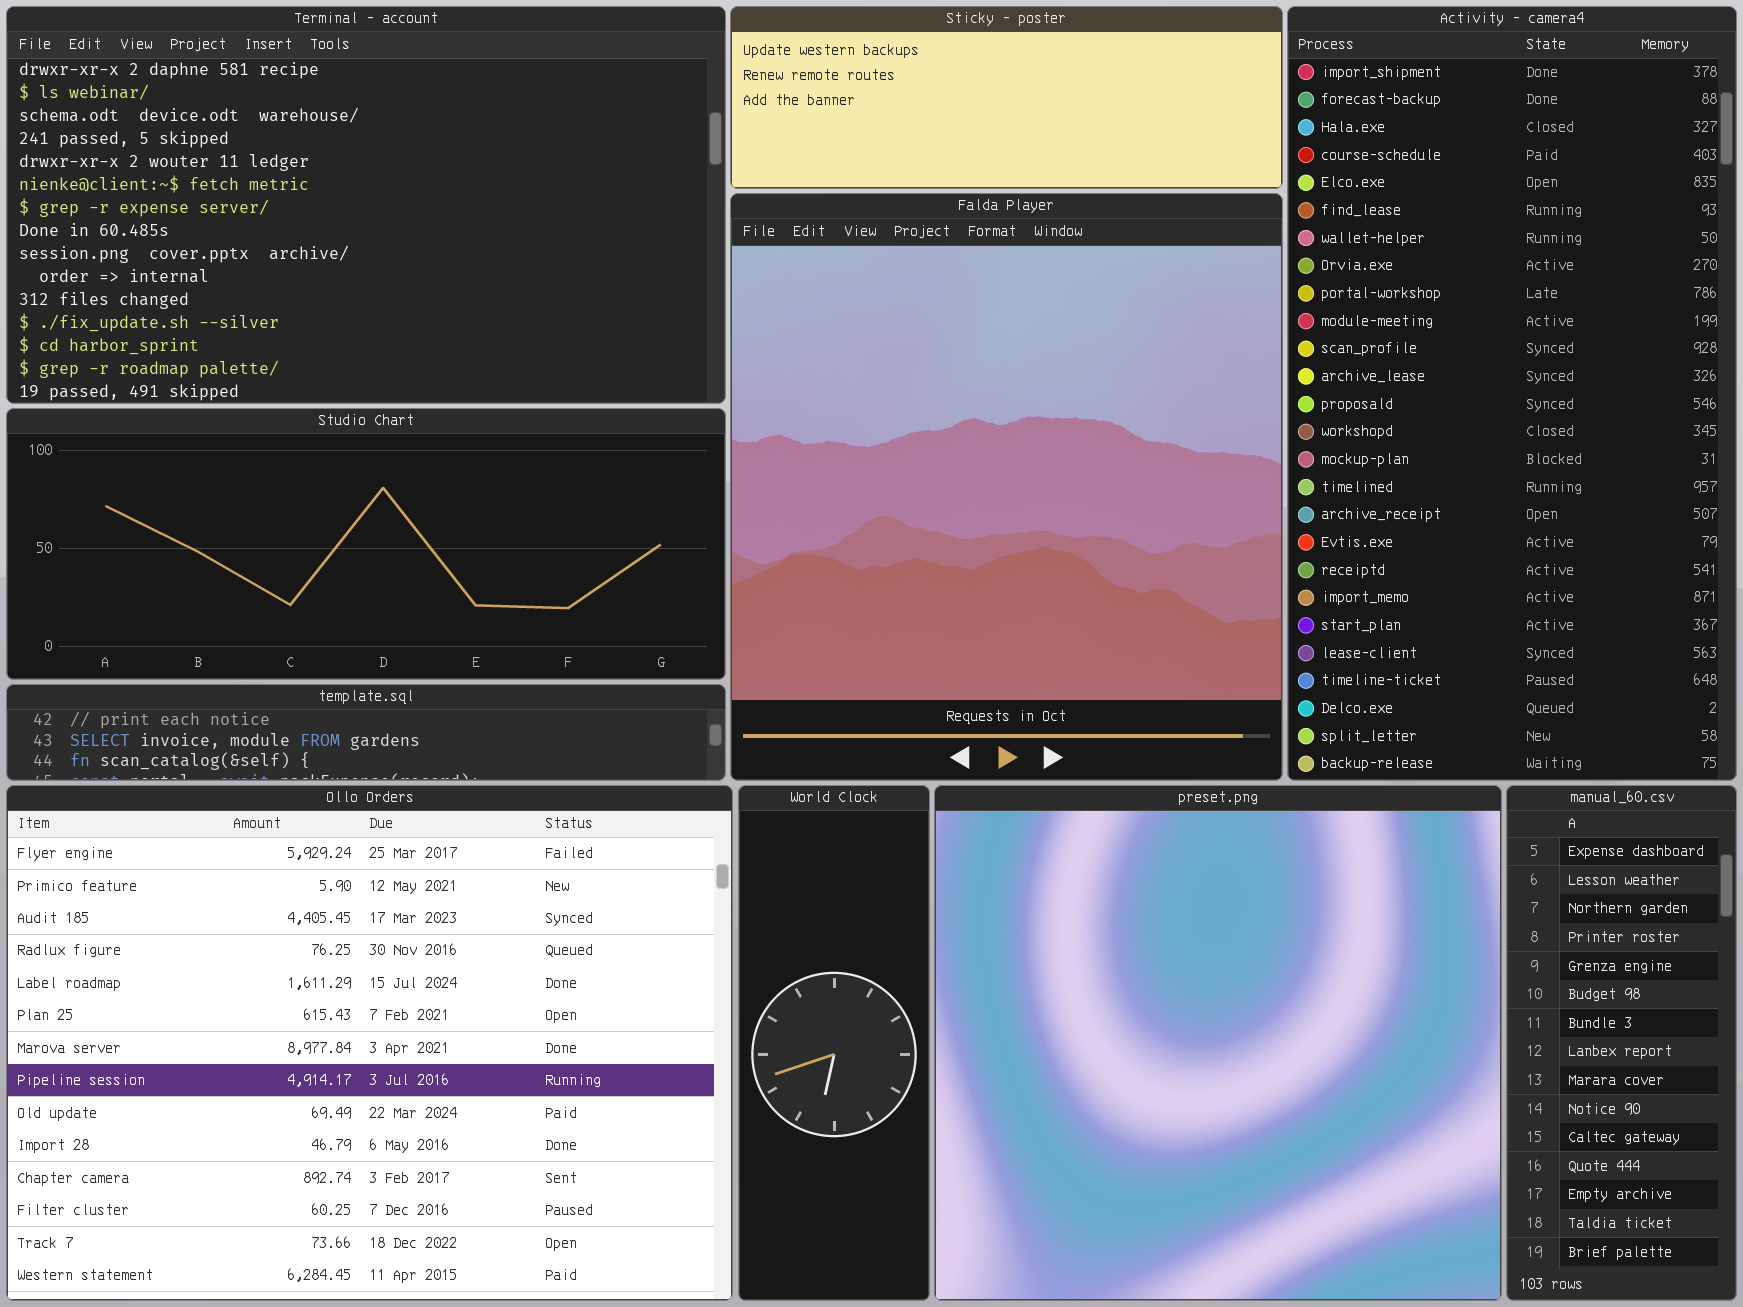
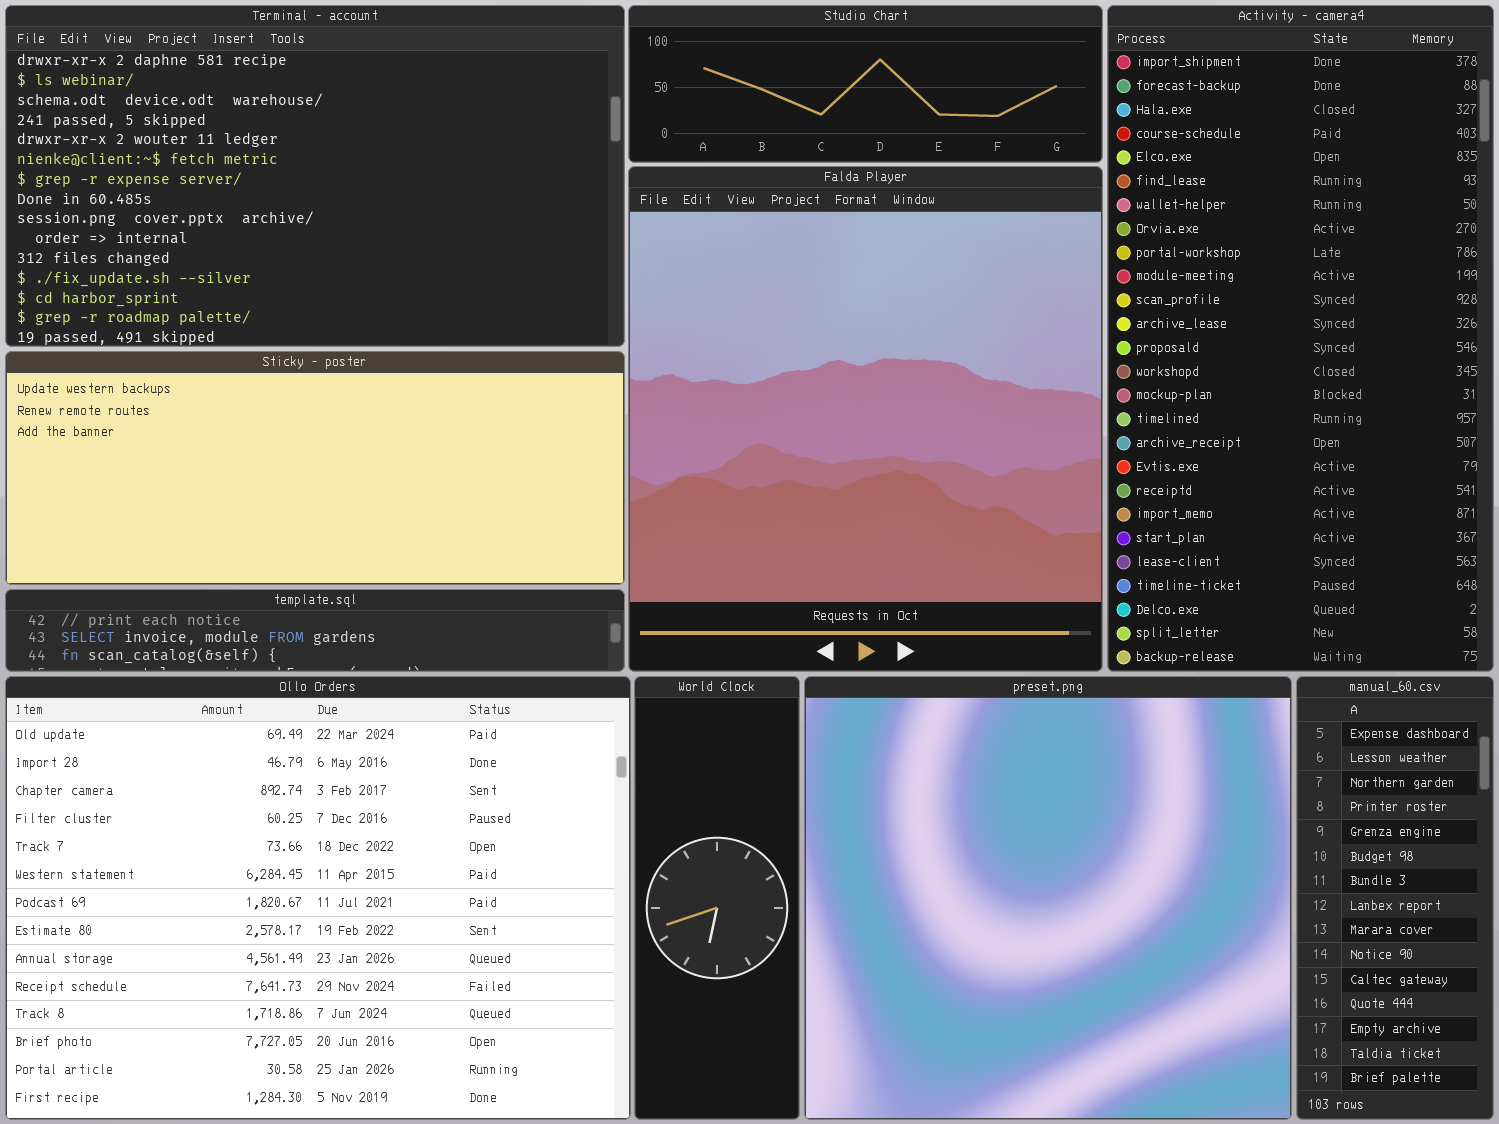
Sticky - poster: [730,6,1283,189] -> [5,351,625,585], moved, resized
Studio Chart: [6,408,726,680] -> [628,5,1103,163], moved, resized
Ollo Orders: [6,785,733,1301] -> [5,676,631,1120], scrolled down 8 rows

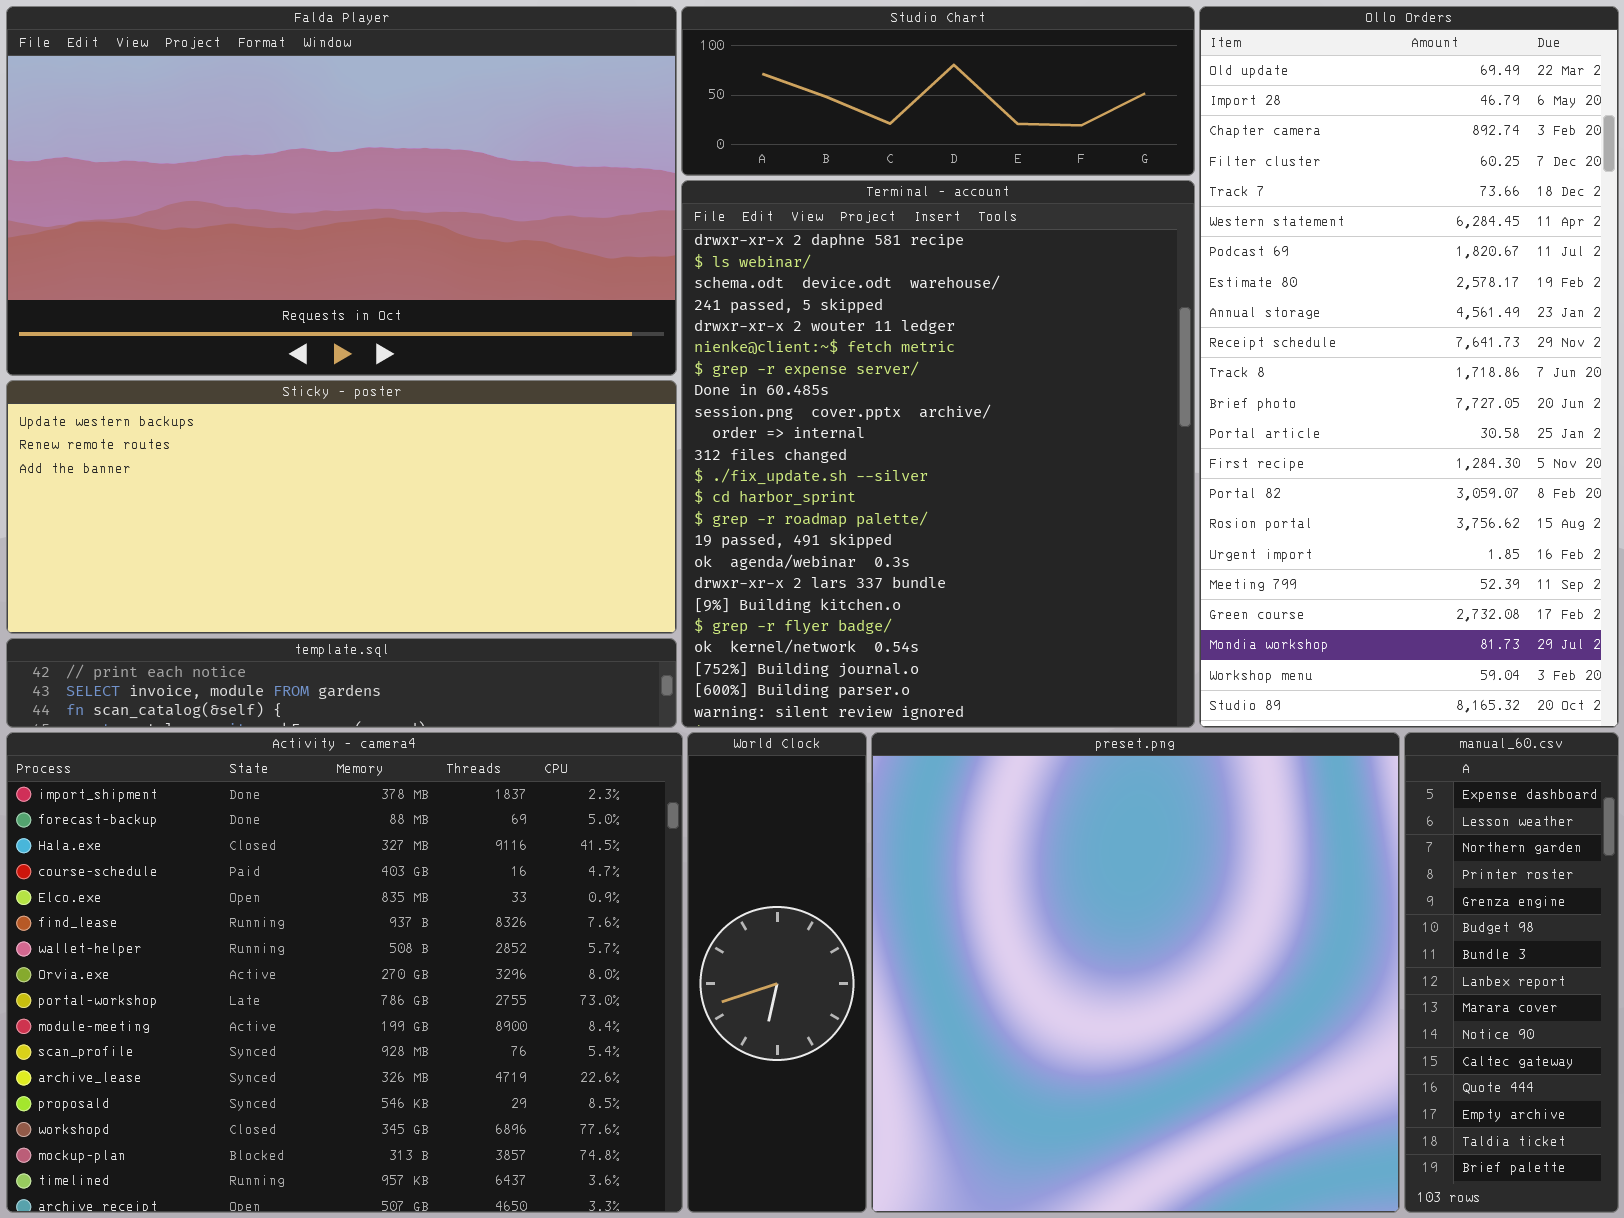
Terminal - account: [5,5,625,347] -> [681,180,1195,728], moved, resized
Activity - camera4: [1107,5,1494,672] -> [6,732,683,1213], moved, resized
Falda Player: [628,166,1103,672] -> [6,6,677,376], moved, resized
Ollo Orders: [5,676,631,1120] -> [1199,6,1619,728], moved, resized

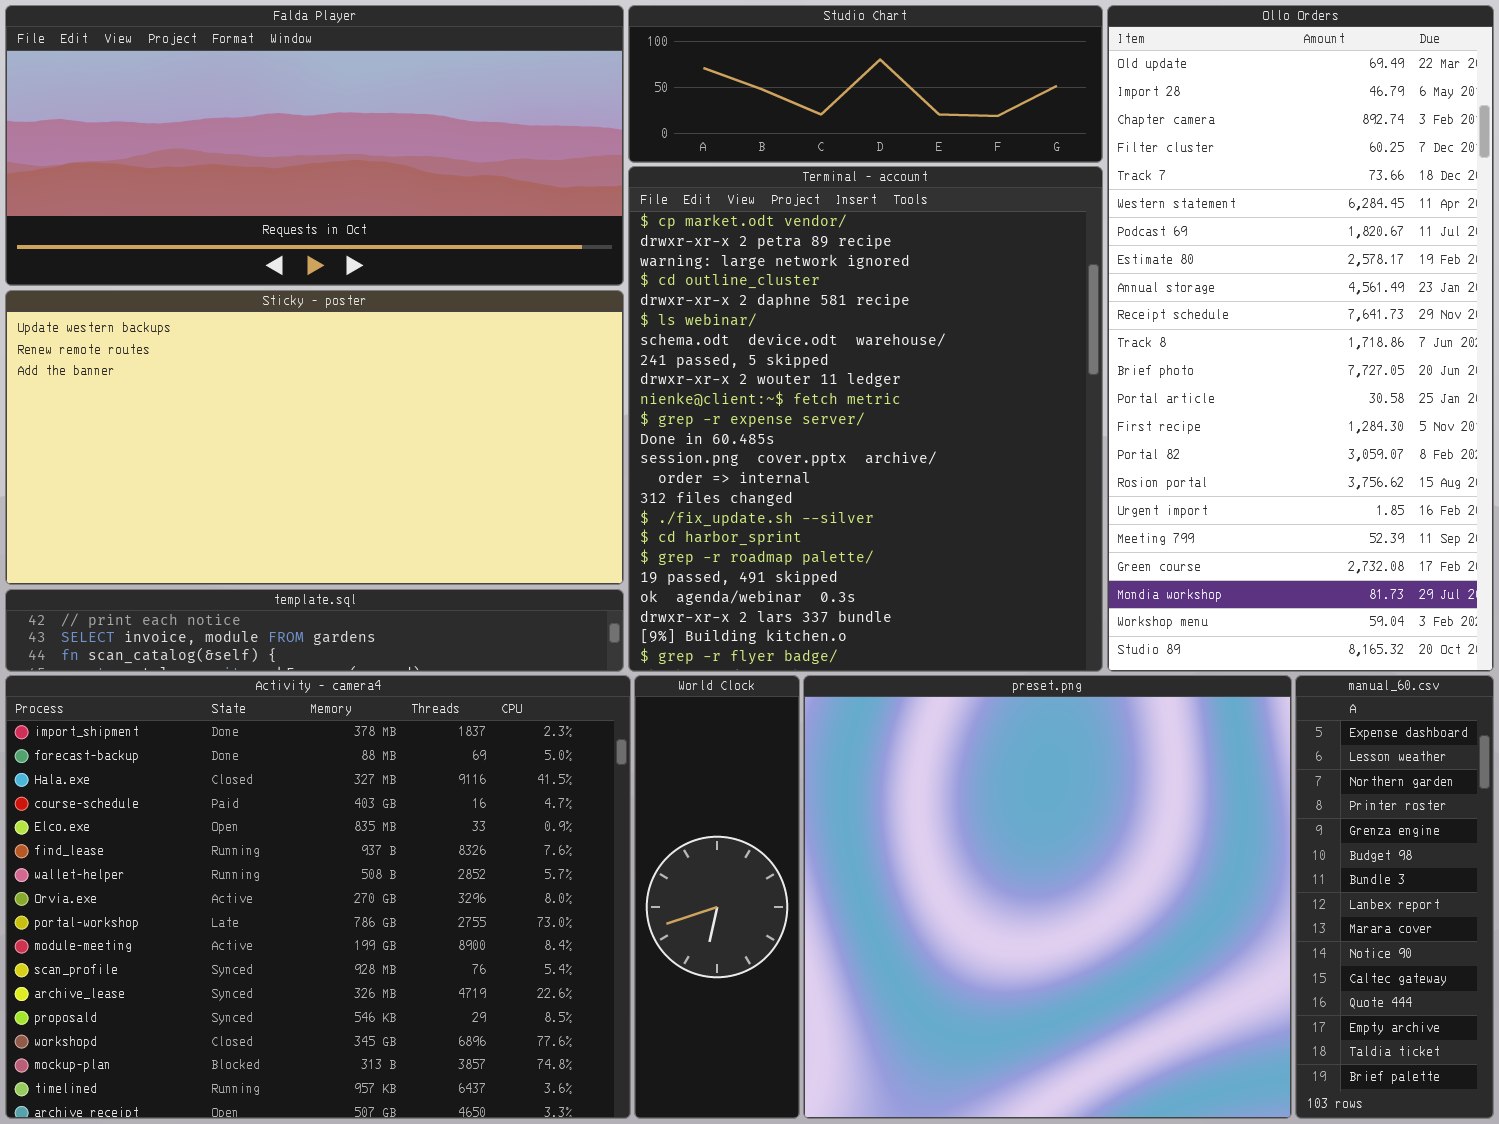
Falda Player: [6,6,677,376] -> [5,5,624,286], resized
Terminal - account: [681,180,1195,728] -> [628,166,1103,672], scrolled up 4 rows
Sticky - poster: [6,380,677,634] -> [5,290,624,585], resized

